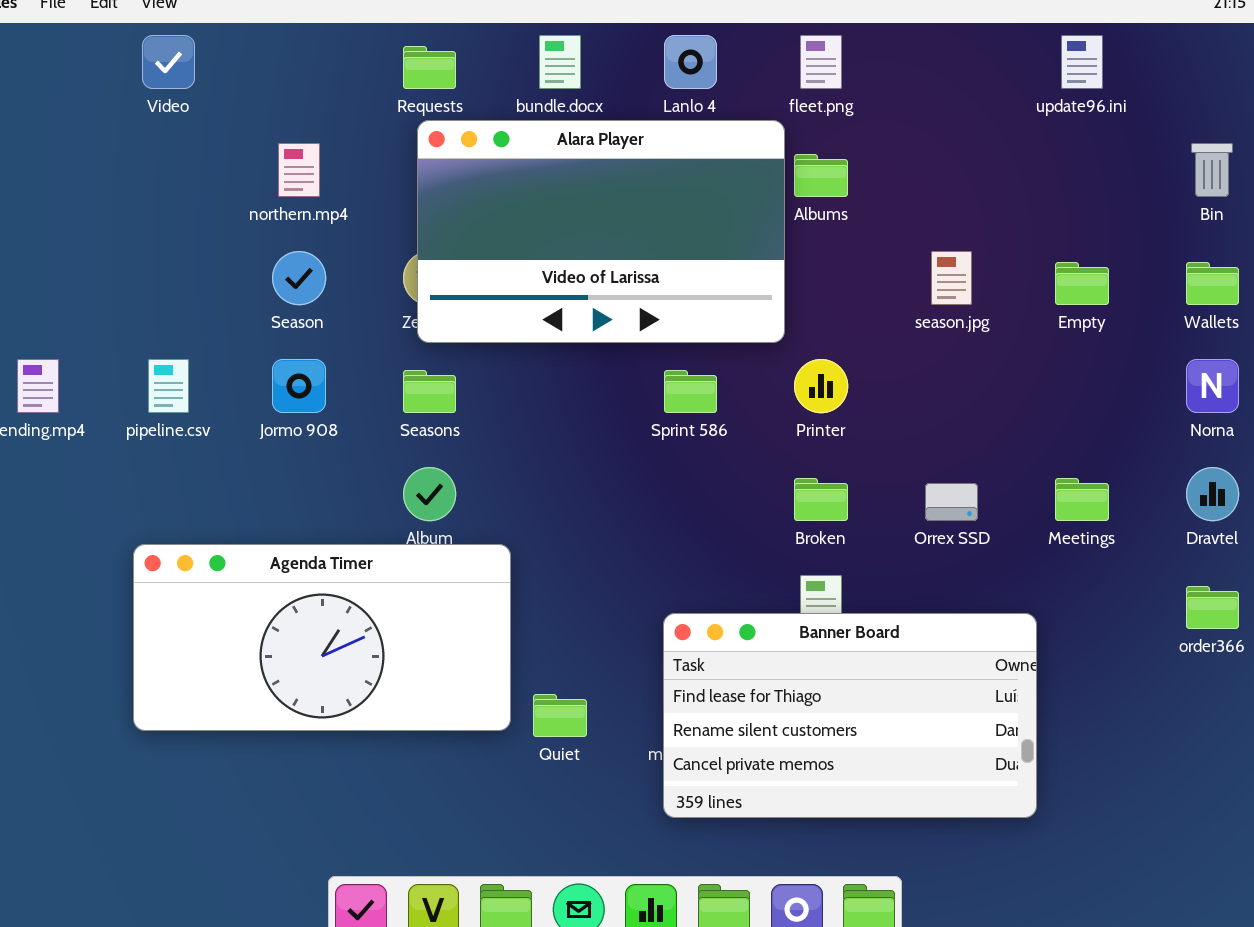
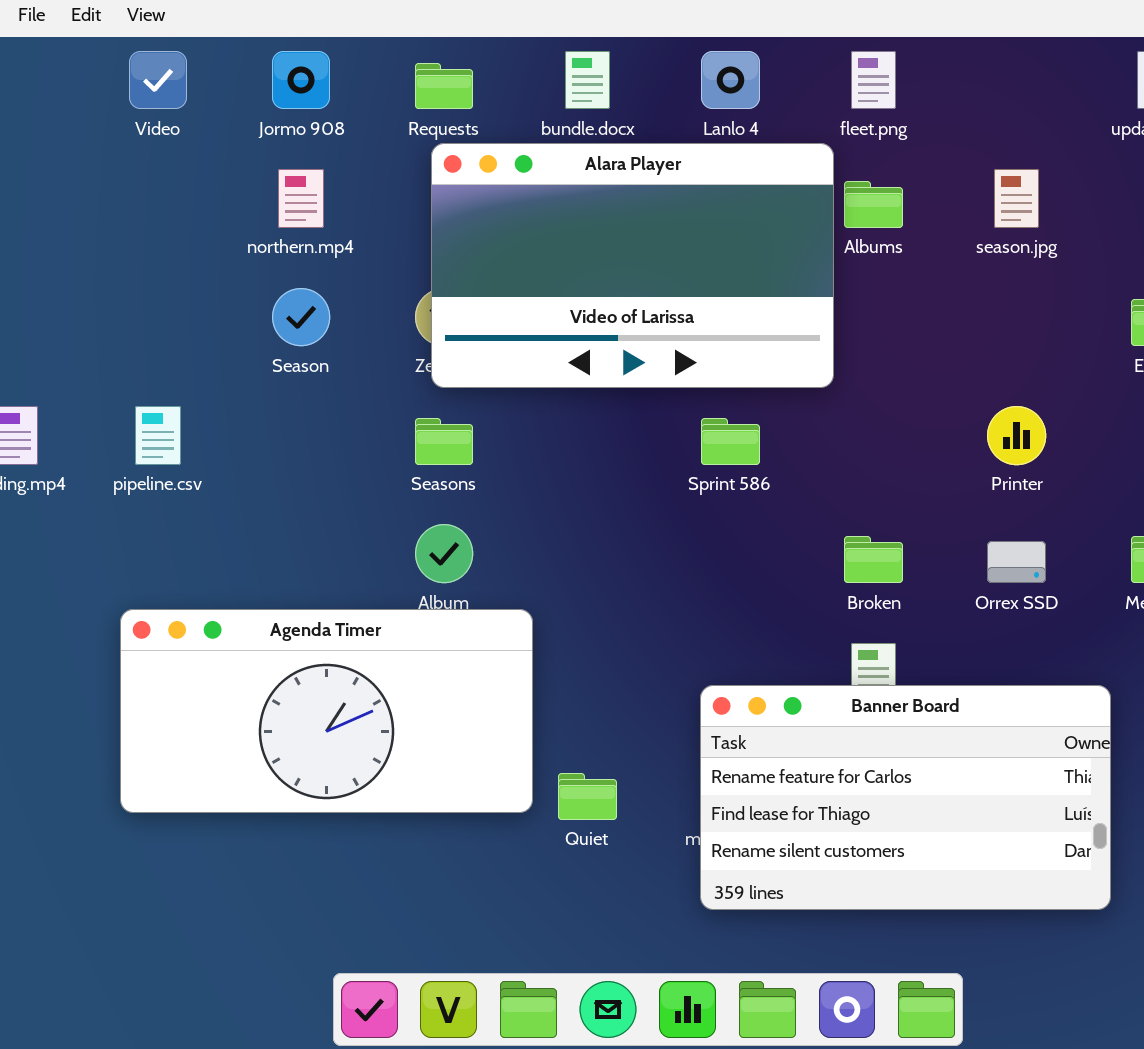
season.jpg: [931,251,972,305] -> [994,169,1039,228], moved
Jormo 908: [272,359,326,413] -> [272,51,330,109], moved
Printer: [794,359,848,413] -> [987,406,1046,465], moved
Banner Board: [663,613,1037,818] -> [700,685,1111,910], scrolled up 1 row

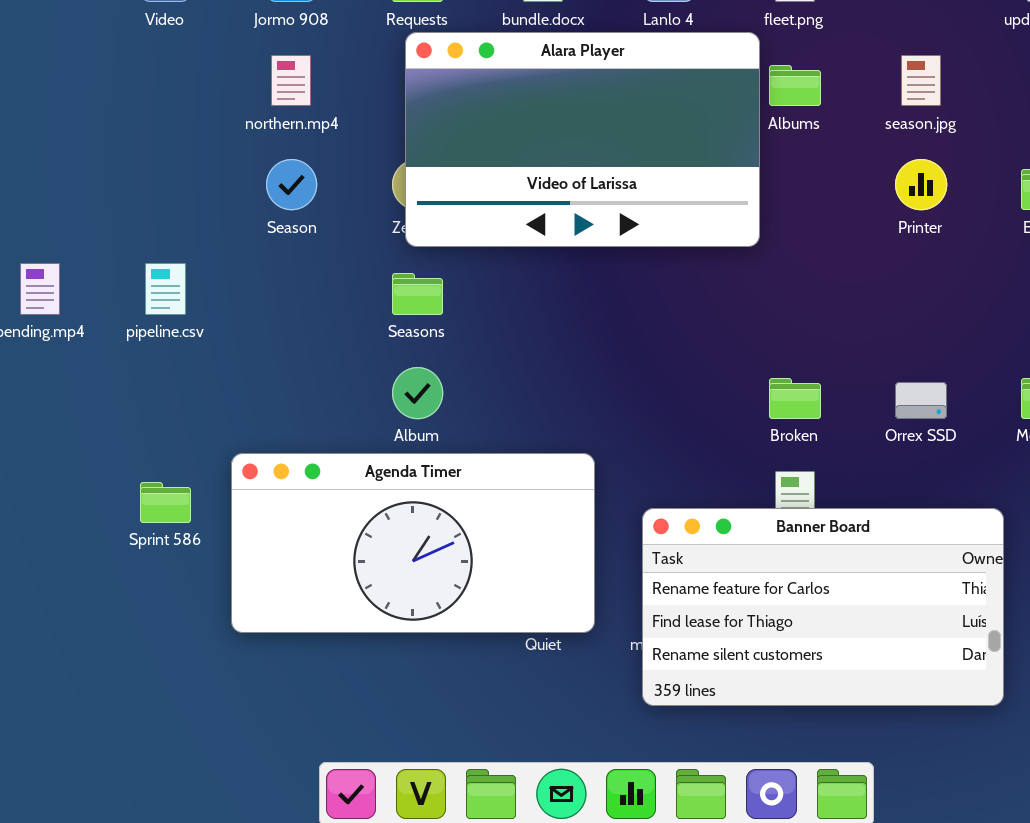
Printer: [987,406,1046,465] -> [895,159,947,210], moved
Sprint 586: [701,418,760,465] -> [140,482,191,523], moved
Agenda Timer: [120,609,533,813] -> [231,453,595,633], moved

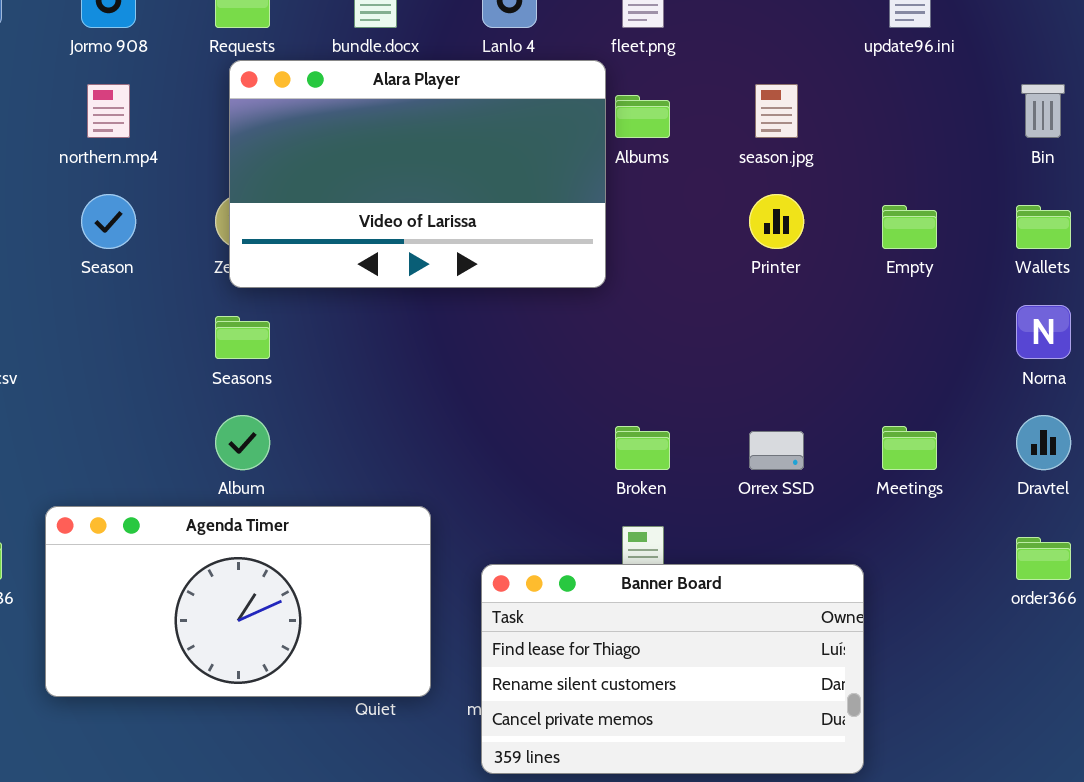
Banner Board: [642,508,1004,706] -> [481,564,864,774], scrolled down 1 row

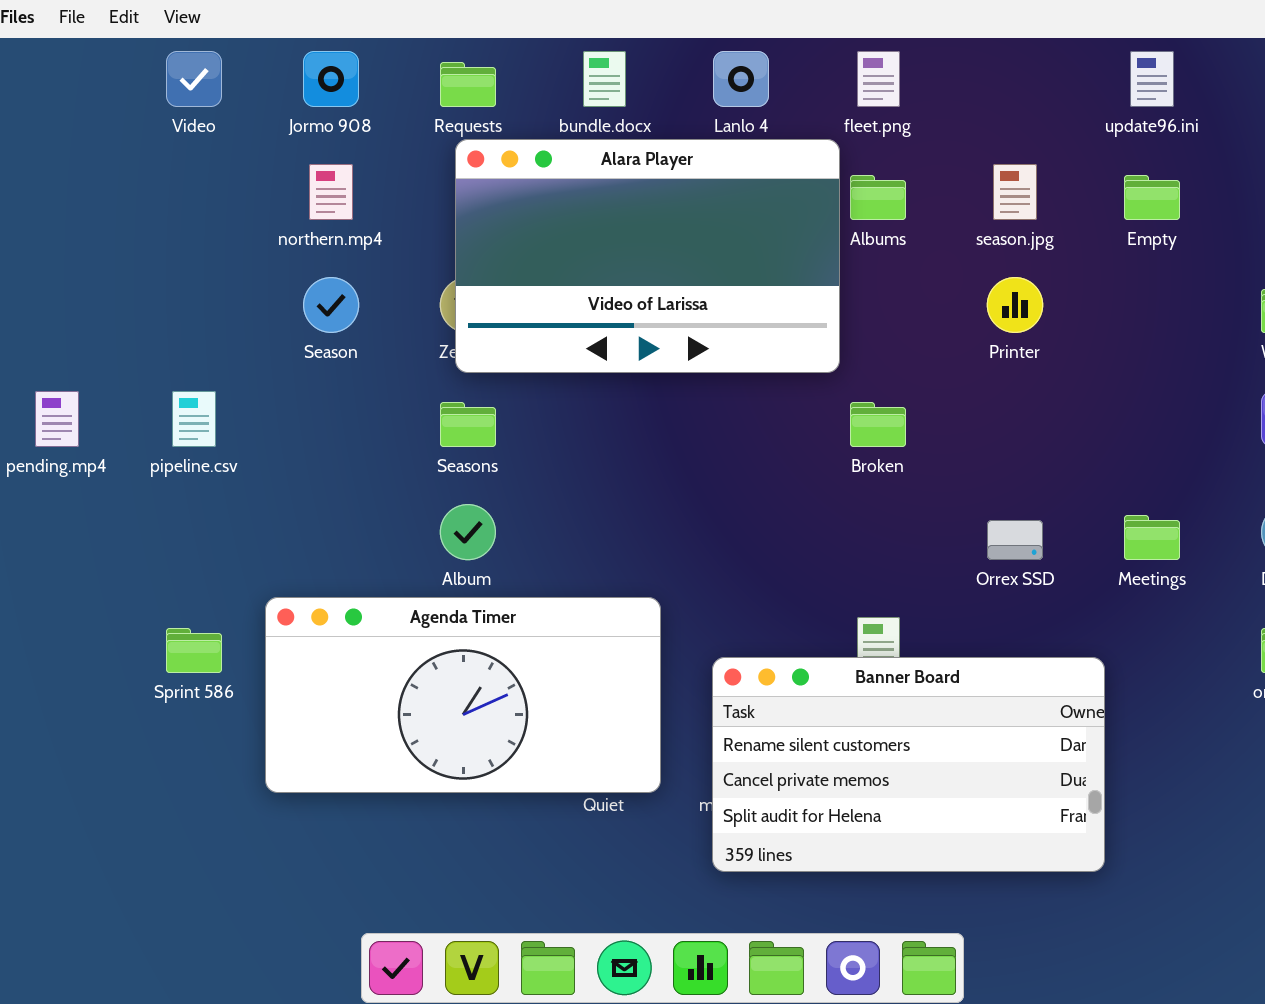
Empty: [882,205,937,249] -> [1124,175,1180,220], moved
Broken: [615,426,670,470] -> [850,402,906,447], moved
Banner Board: [481,564,864,774] -> [712,657,1105,872], scrolled down 1 row

